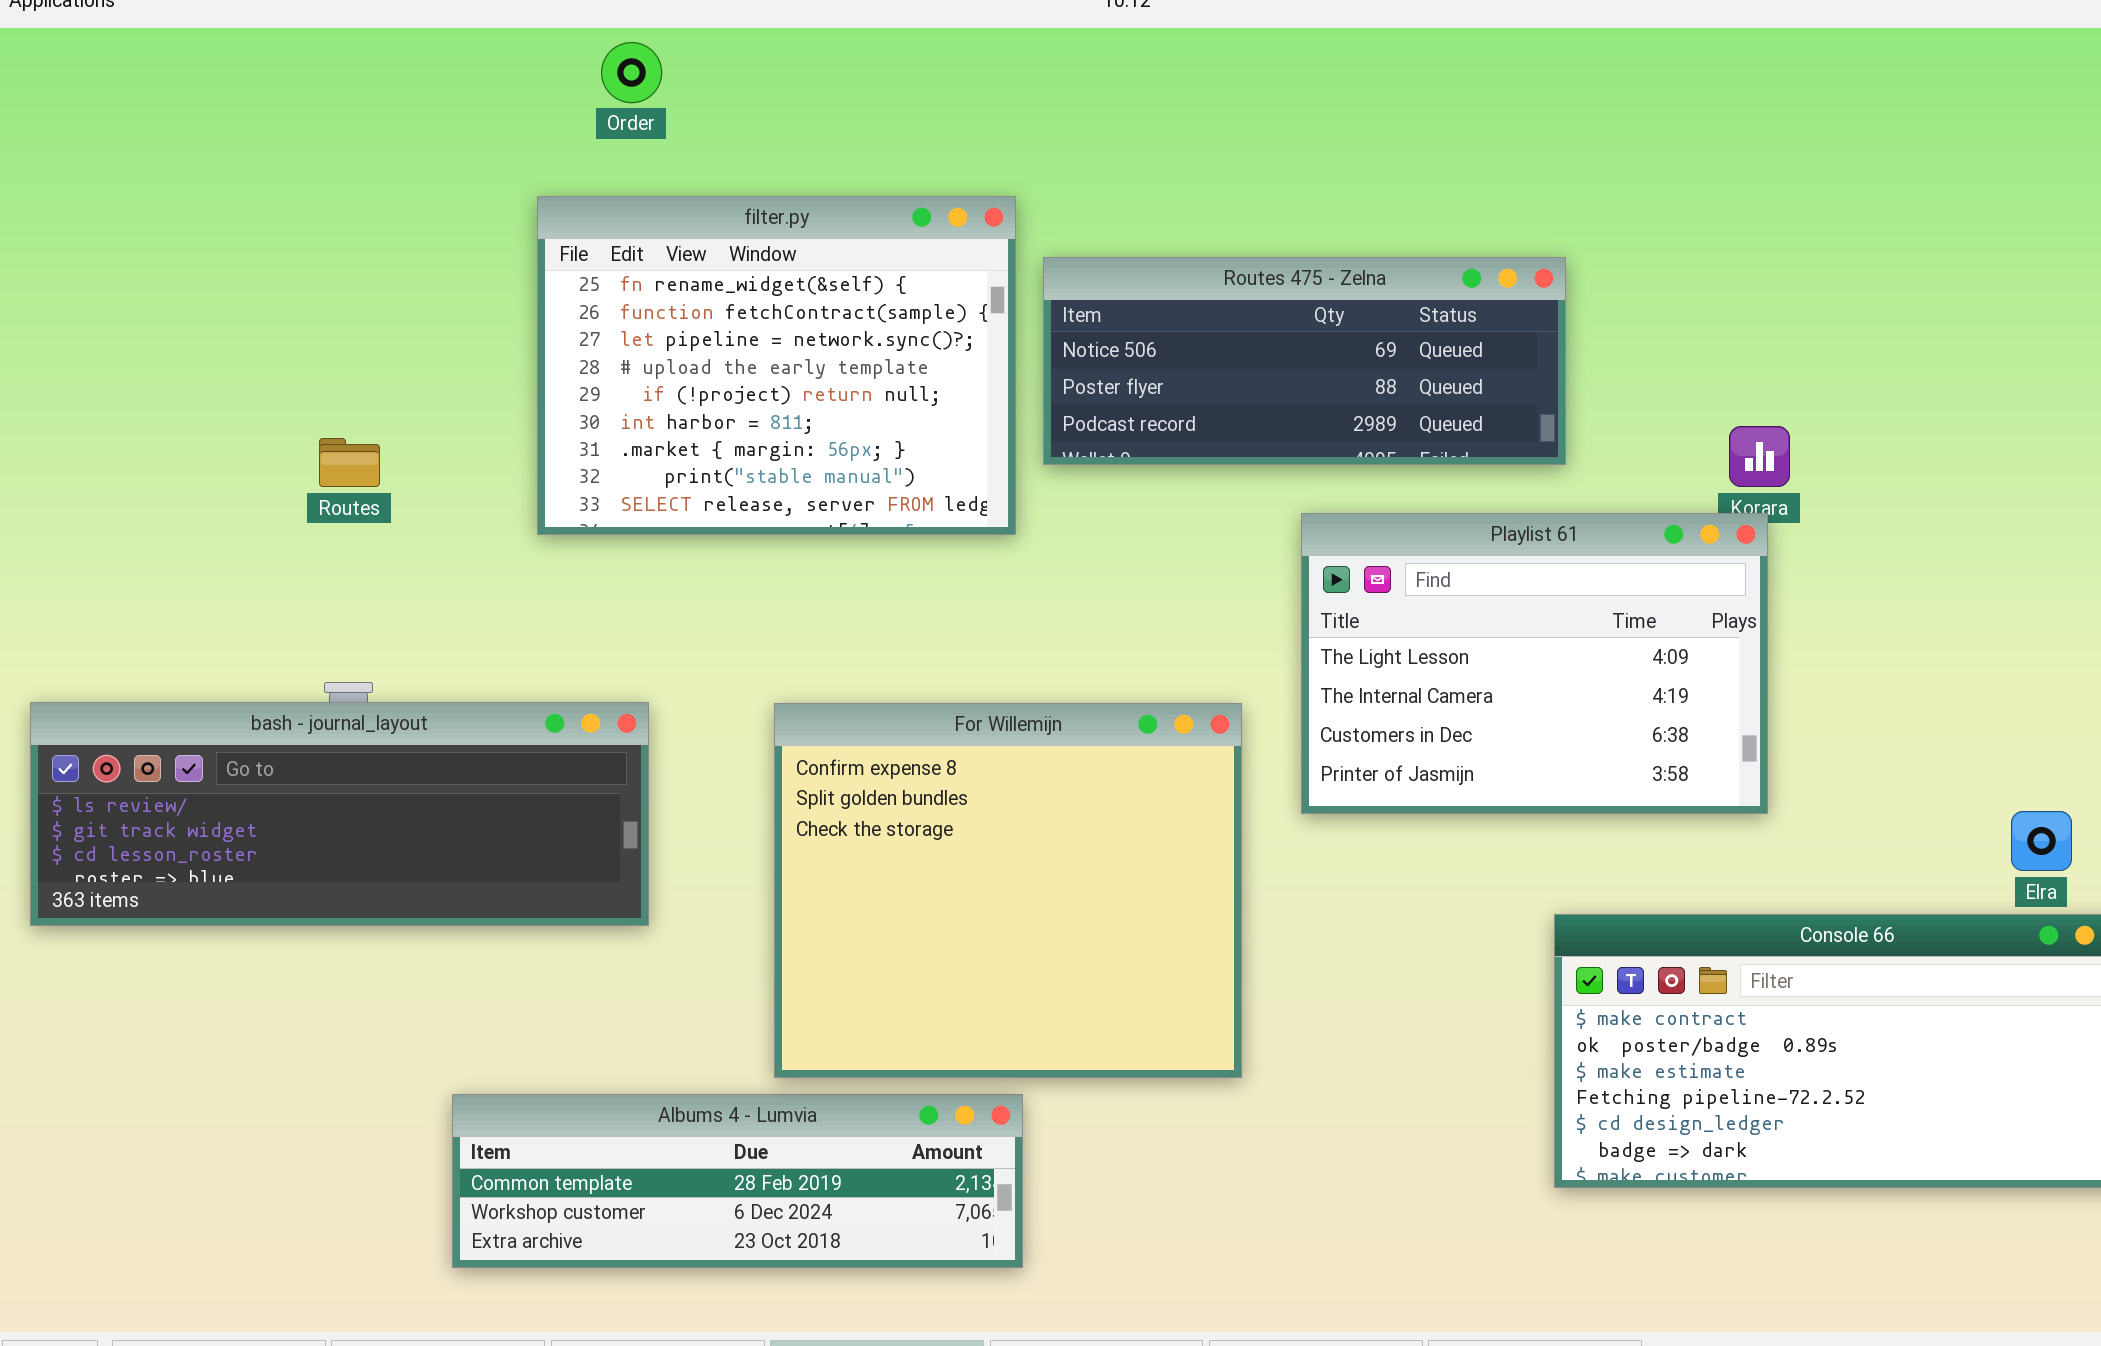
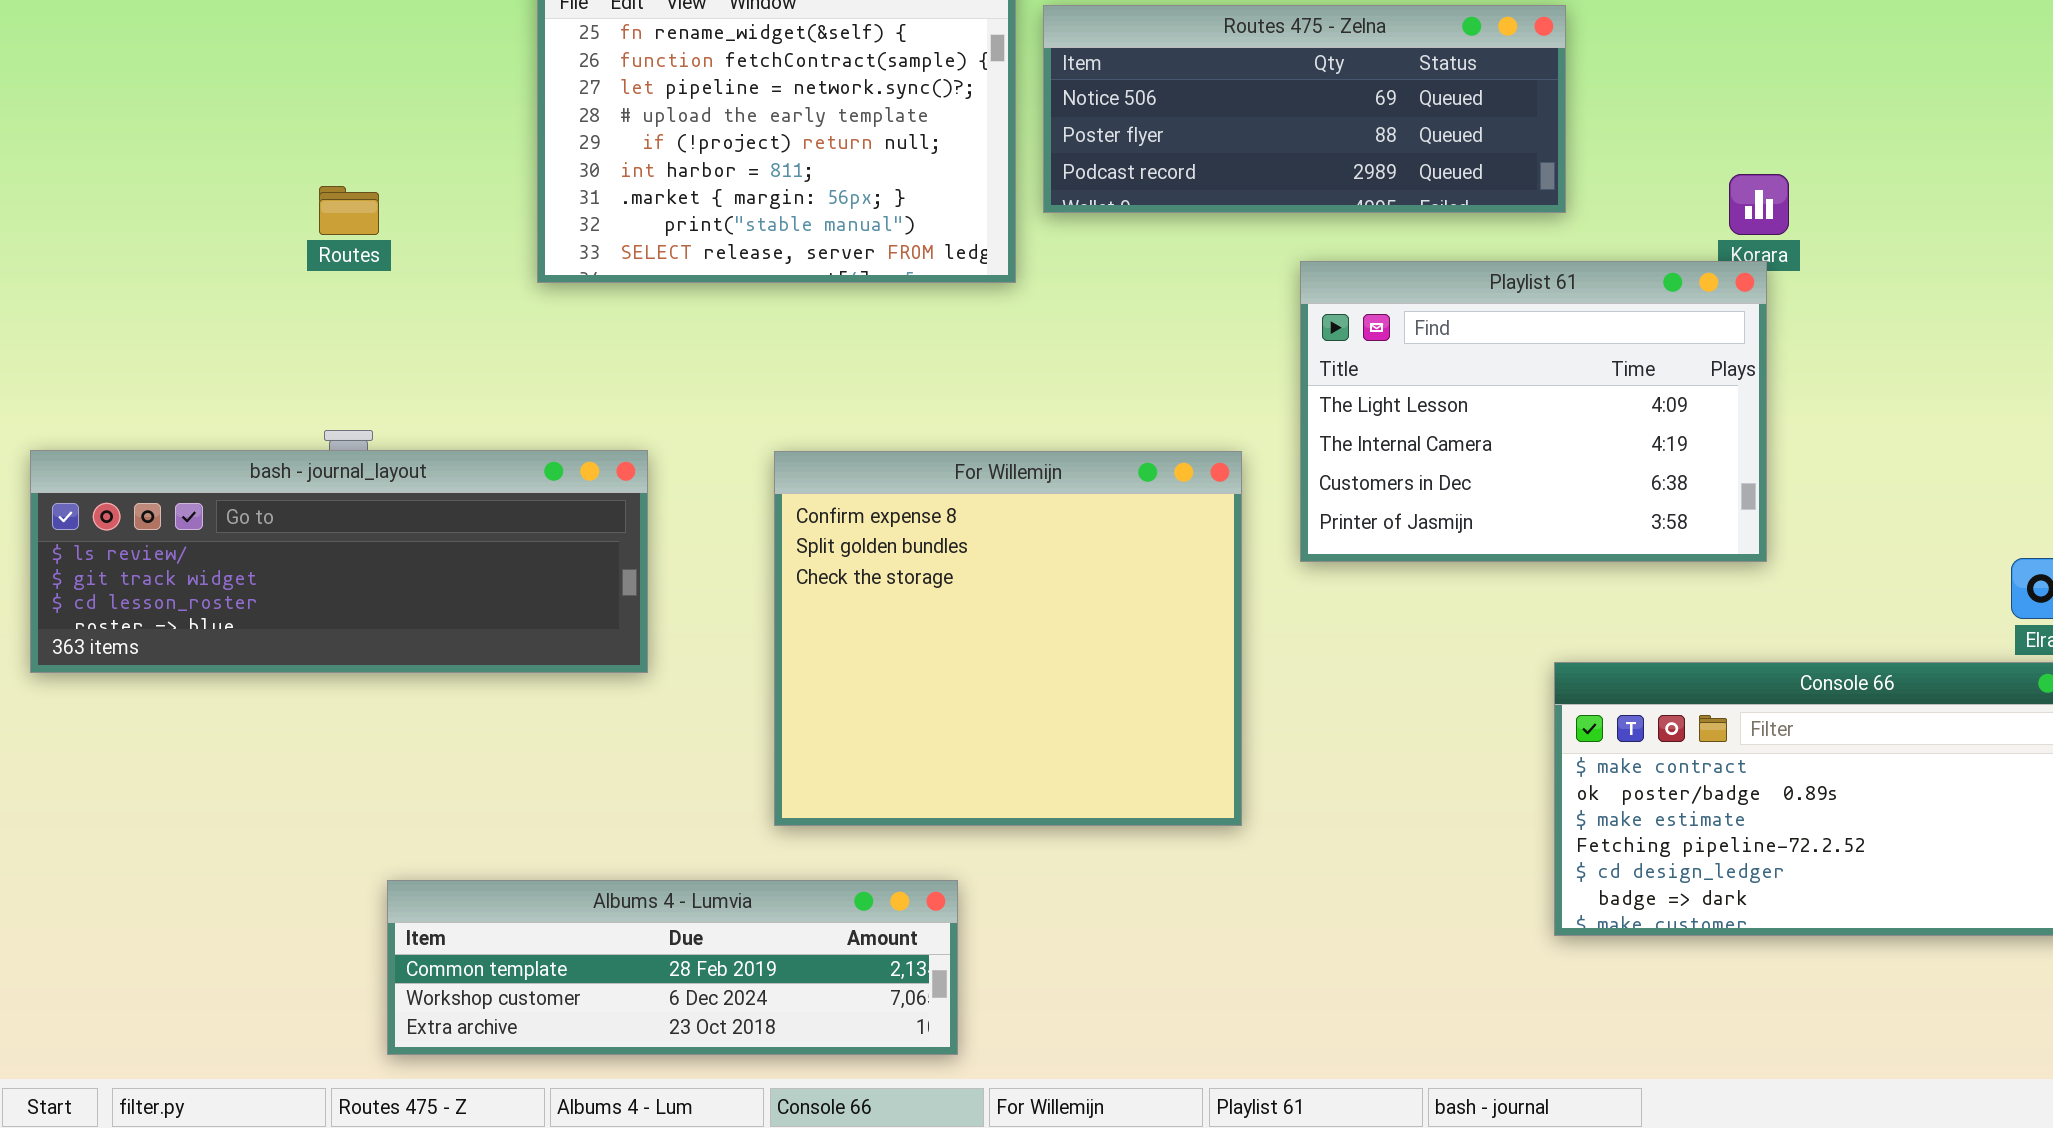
Albums 4 - Lumvia: [452,1094,1023,1268] -> [387,880,958,1055], moved

